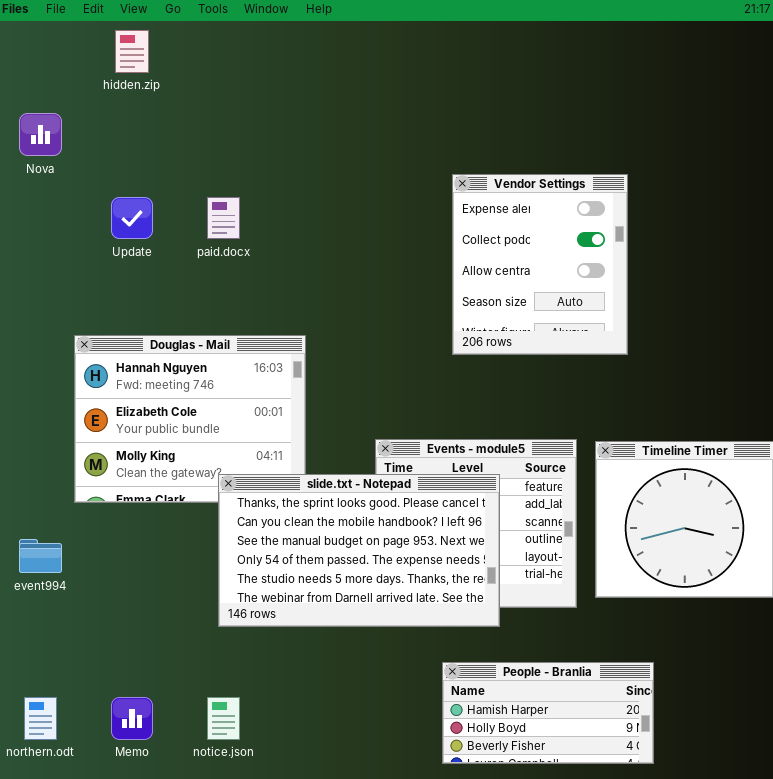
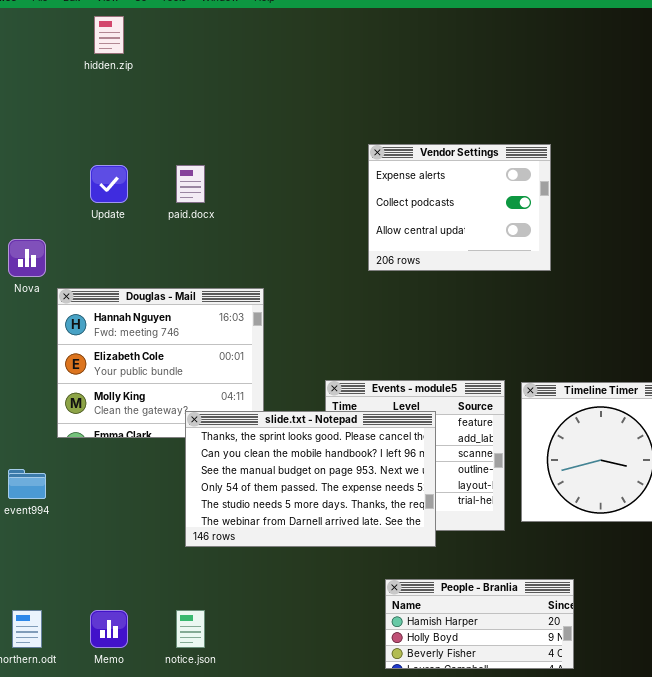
Nova: [19,113,62,156] -> [8,239,46,277], moved
Vendor Settings: [452,174,628,355] -> [368,144,551,271], resized

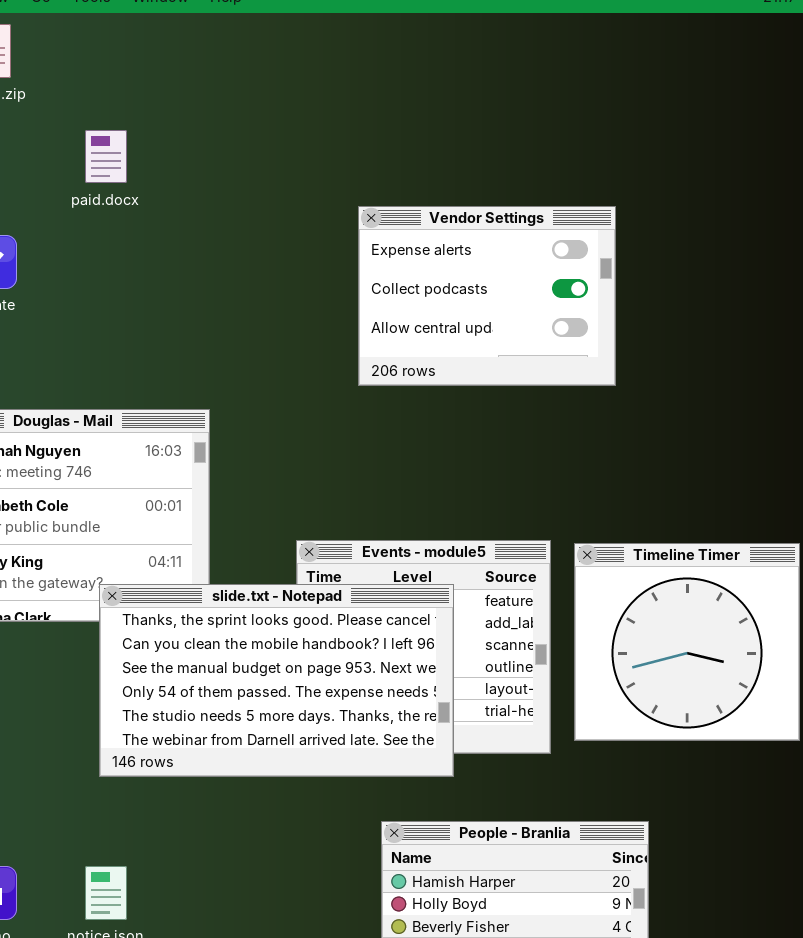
paid.docx: [176,165,205,203] -> [85,130,127,183], moved

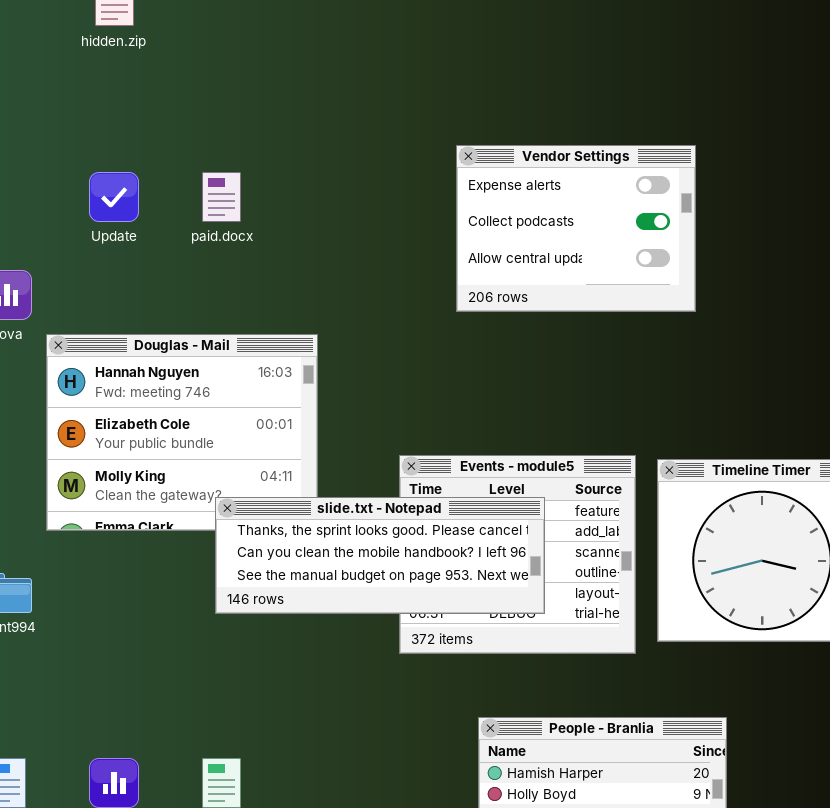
paid.docx: [85,130,127,183] -> [202,172,241,222], moved
slide.txt - Notepad: [99,584,454,777] -> [215,497,545,614], resized

